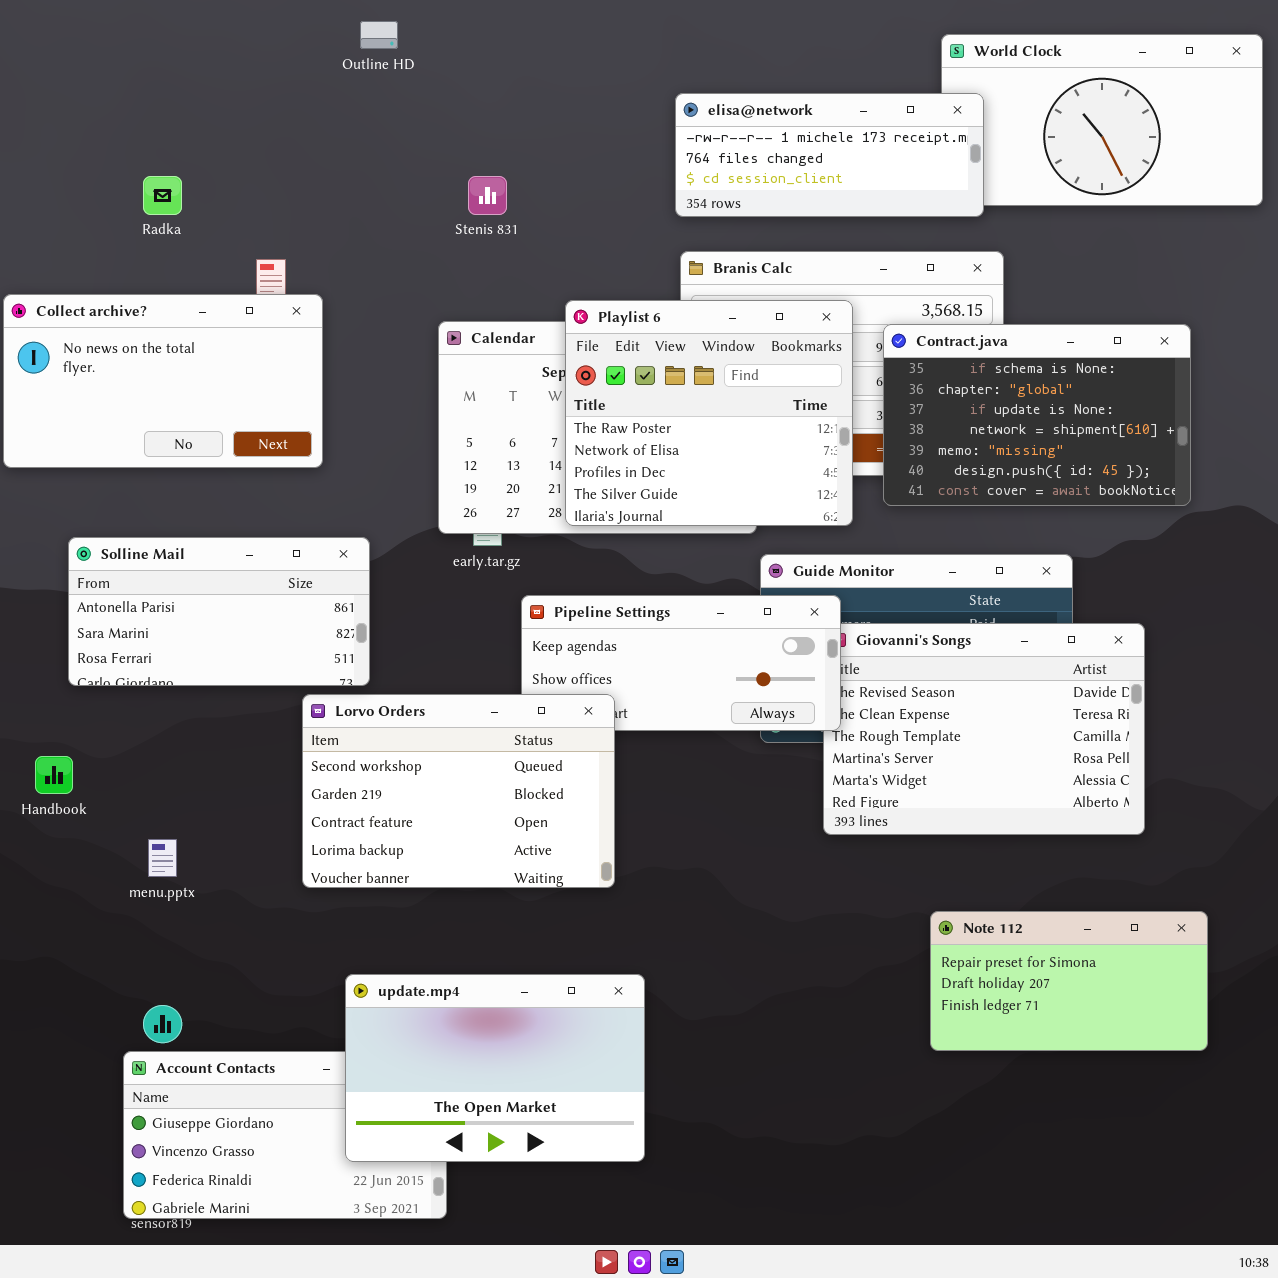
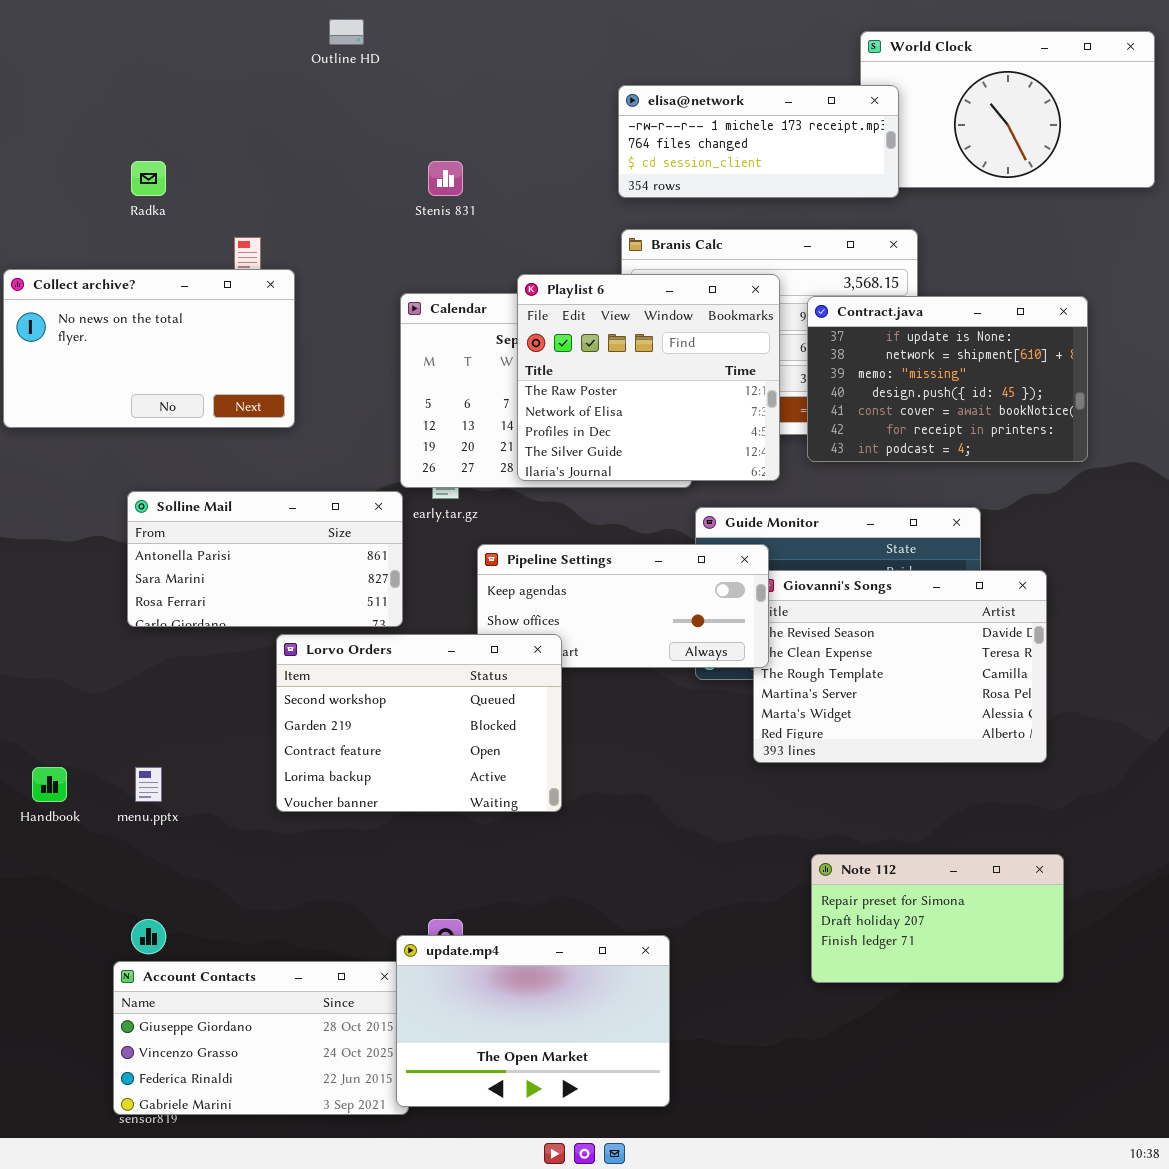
Contract.java: [883,324,1191,506] -> [807,296,1088,462], scrolled down 2 rows
Solline Mail: [68,537,370,686] -> [127,491,403,627], moved
Handbook: [35,756,73,794] -> [32,767,67,802], moved
Note 112: [930,911,1208,1051] -> [811,854,1064,983], moved
update.mp4: [345,974,645,1162] -> [396,935,670,1107], moved

